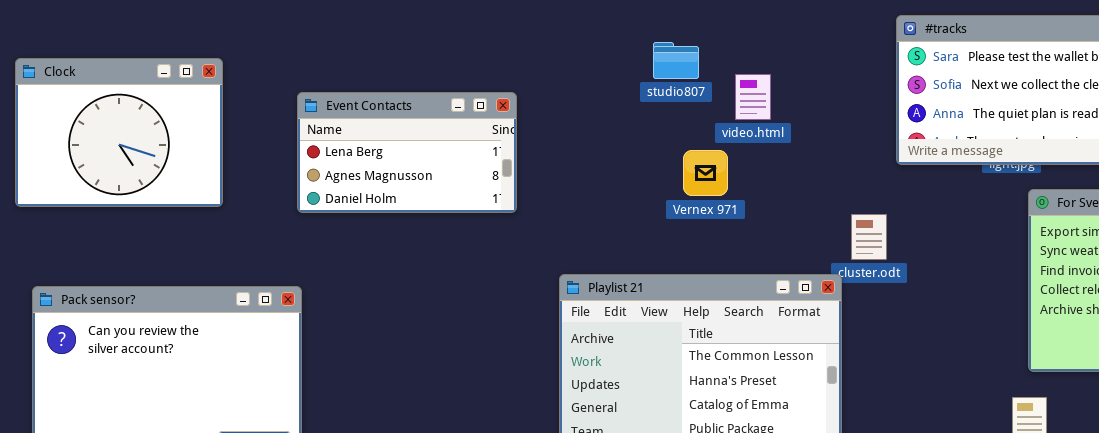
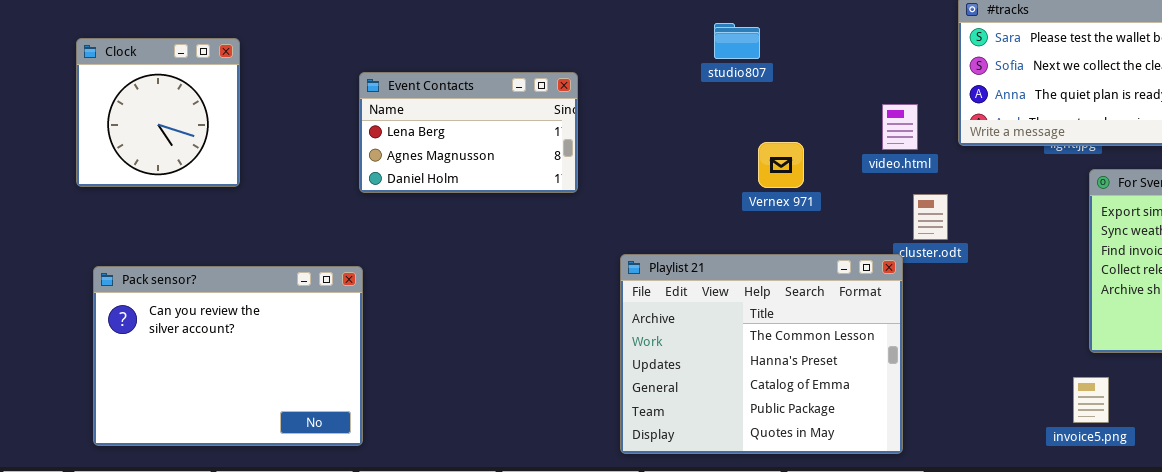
Clock: [15,58,223,207] -> [76,38,240,187], resized
video.html: [735,74,771,120] -> [882,104,918,150], moved
Vernex 971: [683,150,728,196] -> [758,142,804,188], moved

